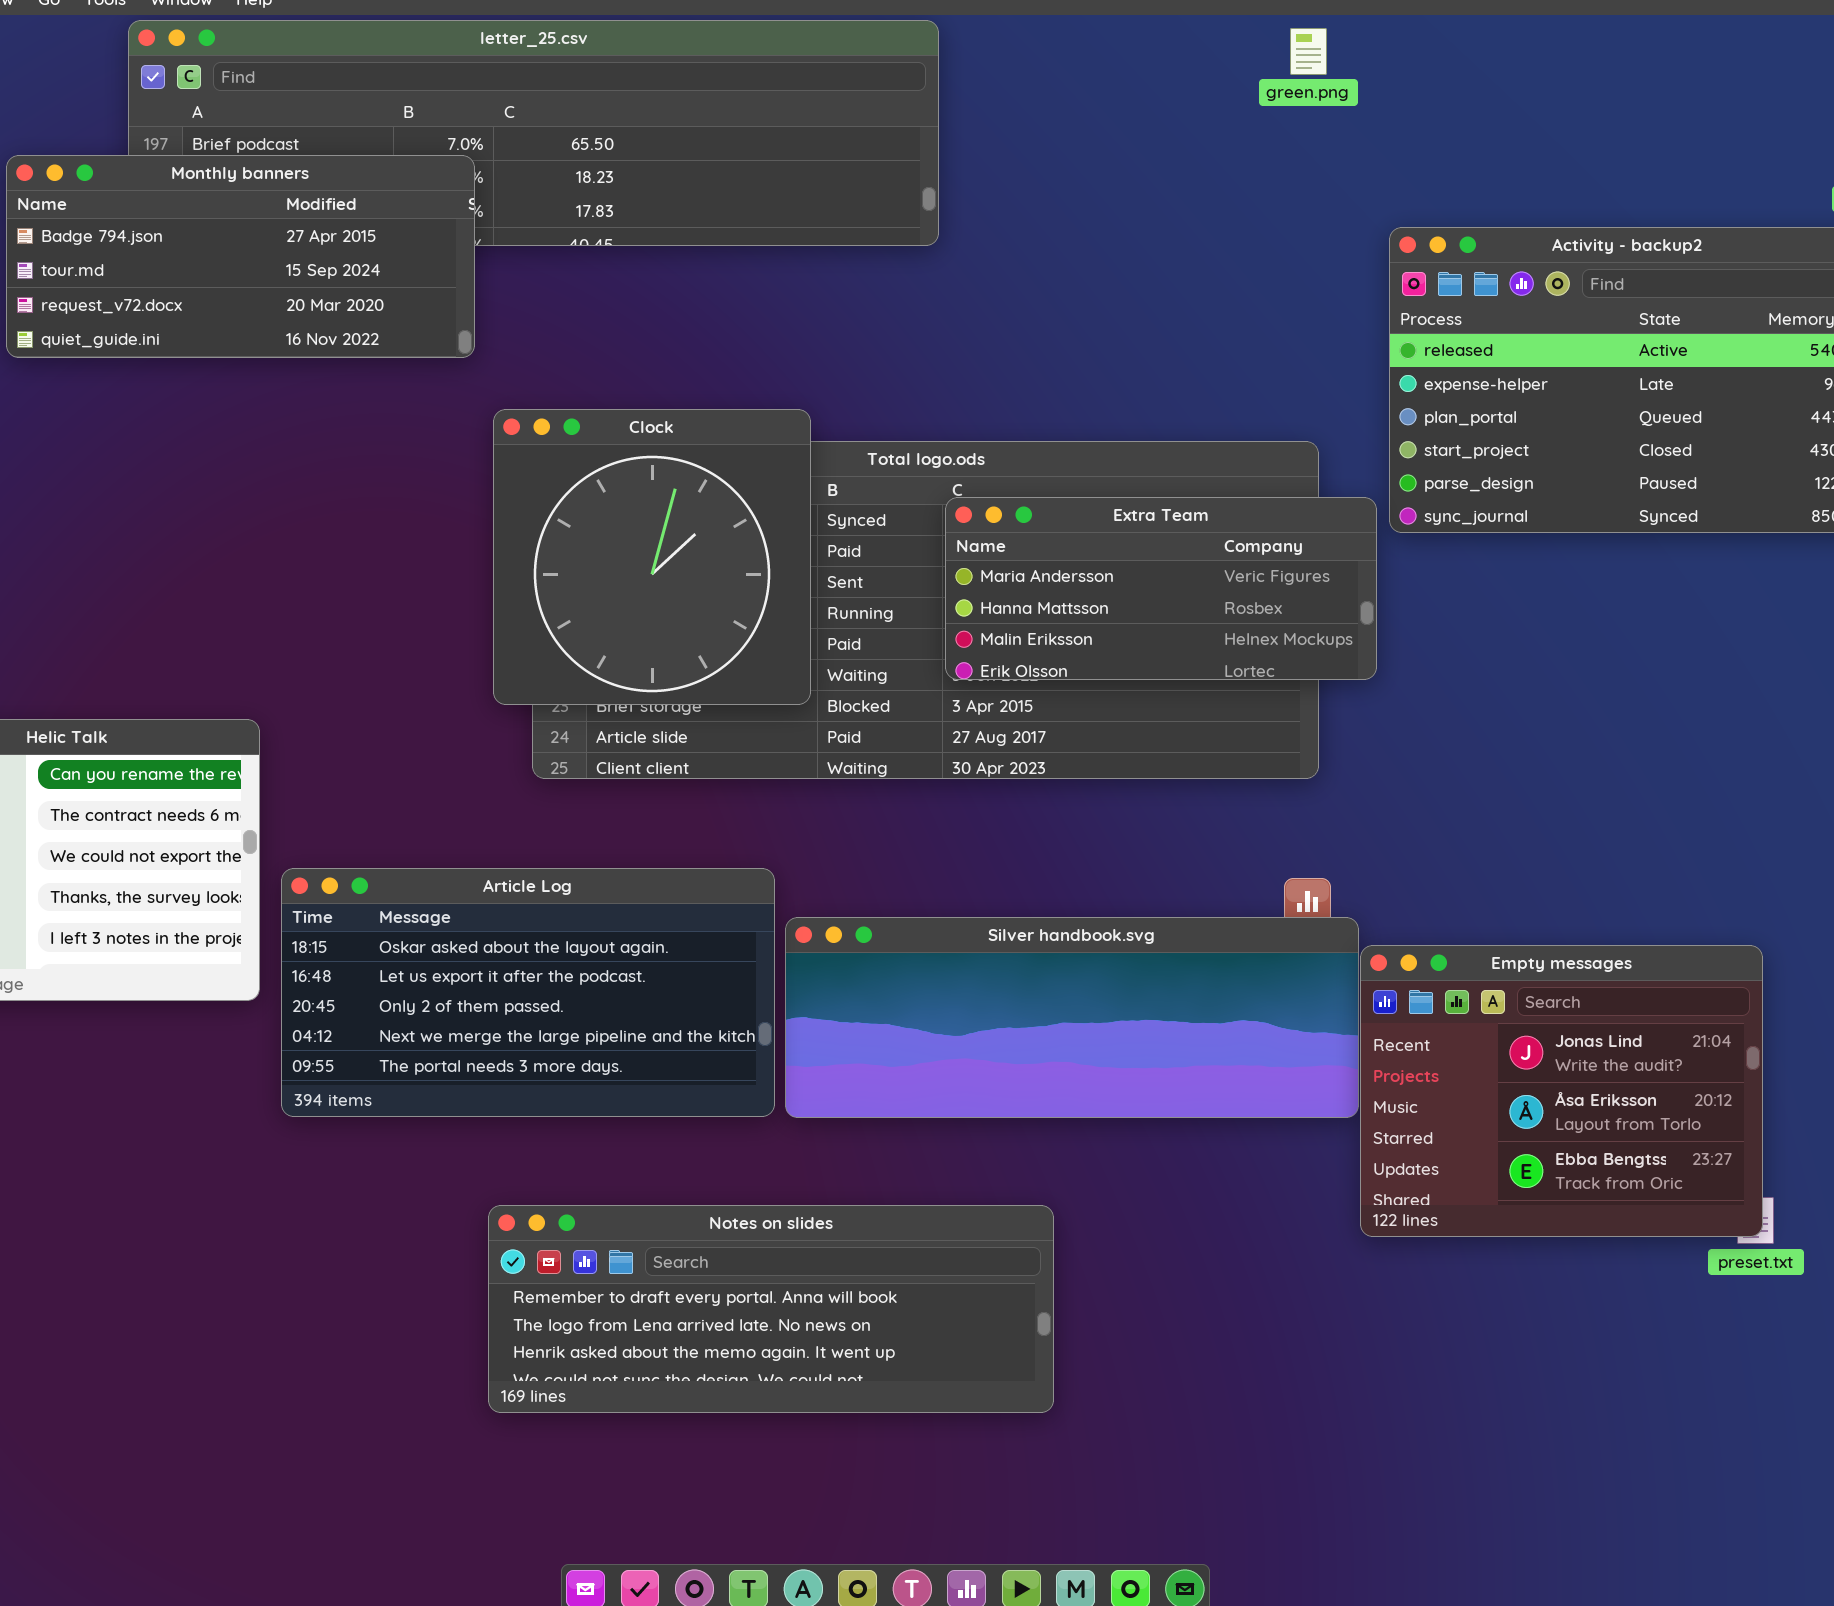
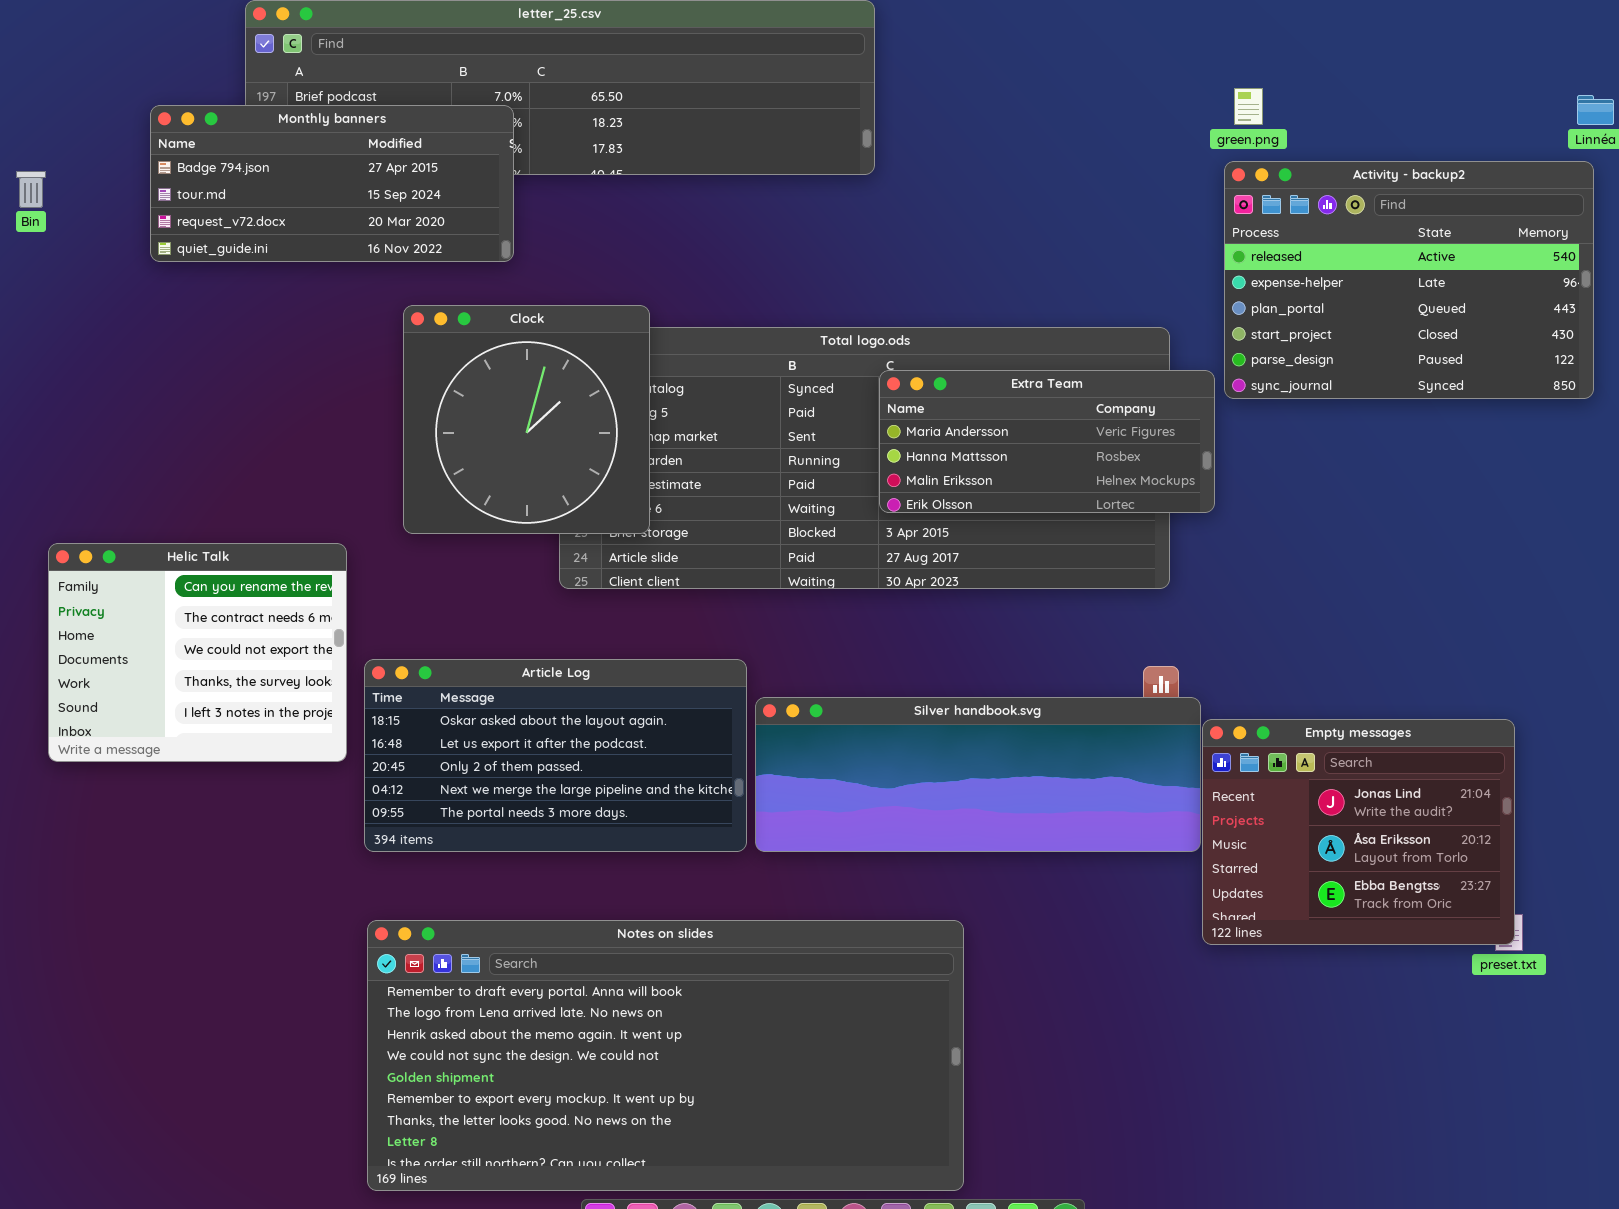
green.png: [1290,28,1327,75] -> [1234,88,1263,125], moved
Clock: [493,409,811,705] -> [403,305,650,534], moved
Notes on slides: [488,1205,1054,1413] -> [367,920,964,1191], resized

